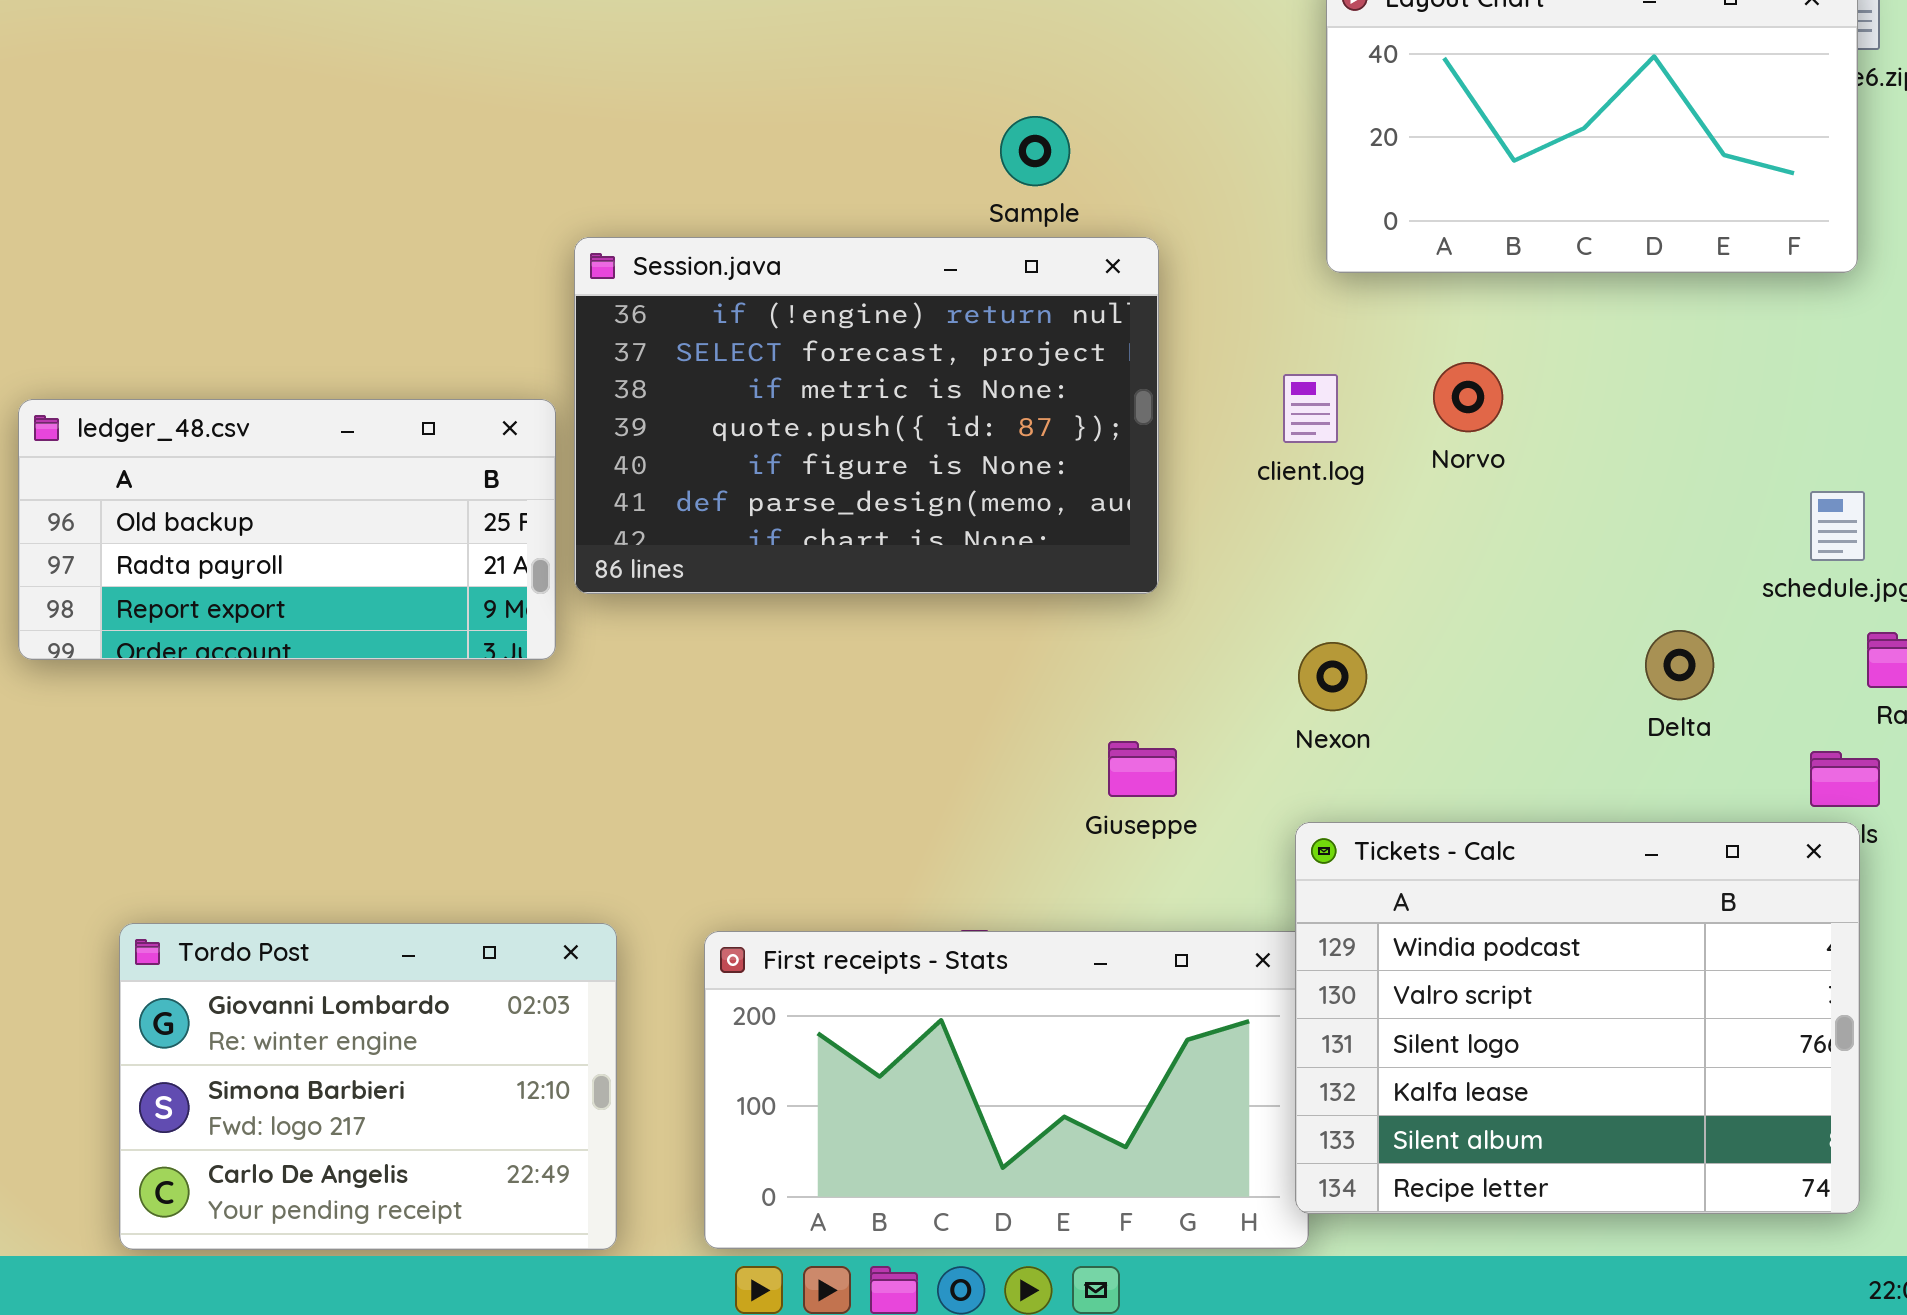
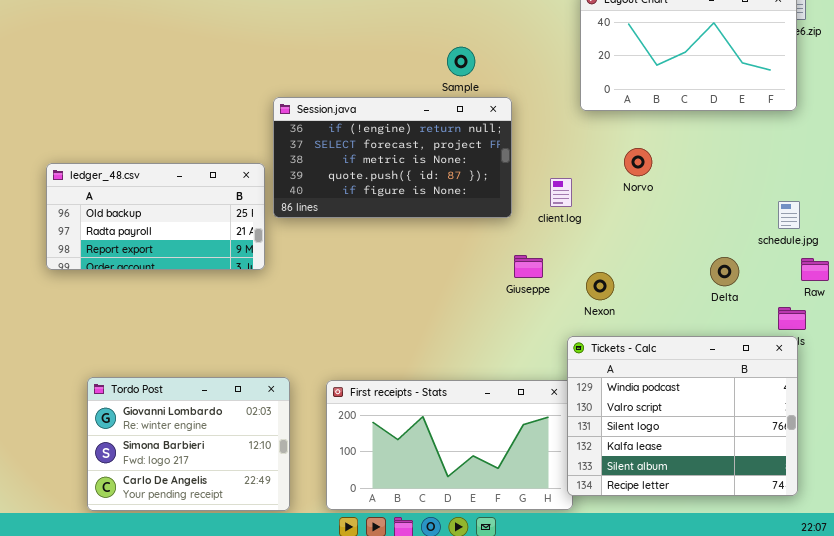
Session.java: [574,237,1159,594] -> [273,97,512,218], resized
client.log: [1283,374,1338,443] -> [550,178,572,207], moved
Nexon: [1298,642,1367,711] -> [586,272,614,300], moved
Giuseppe: [1108,741,1177,797] -> [514,255,543,278], moved

